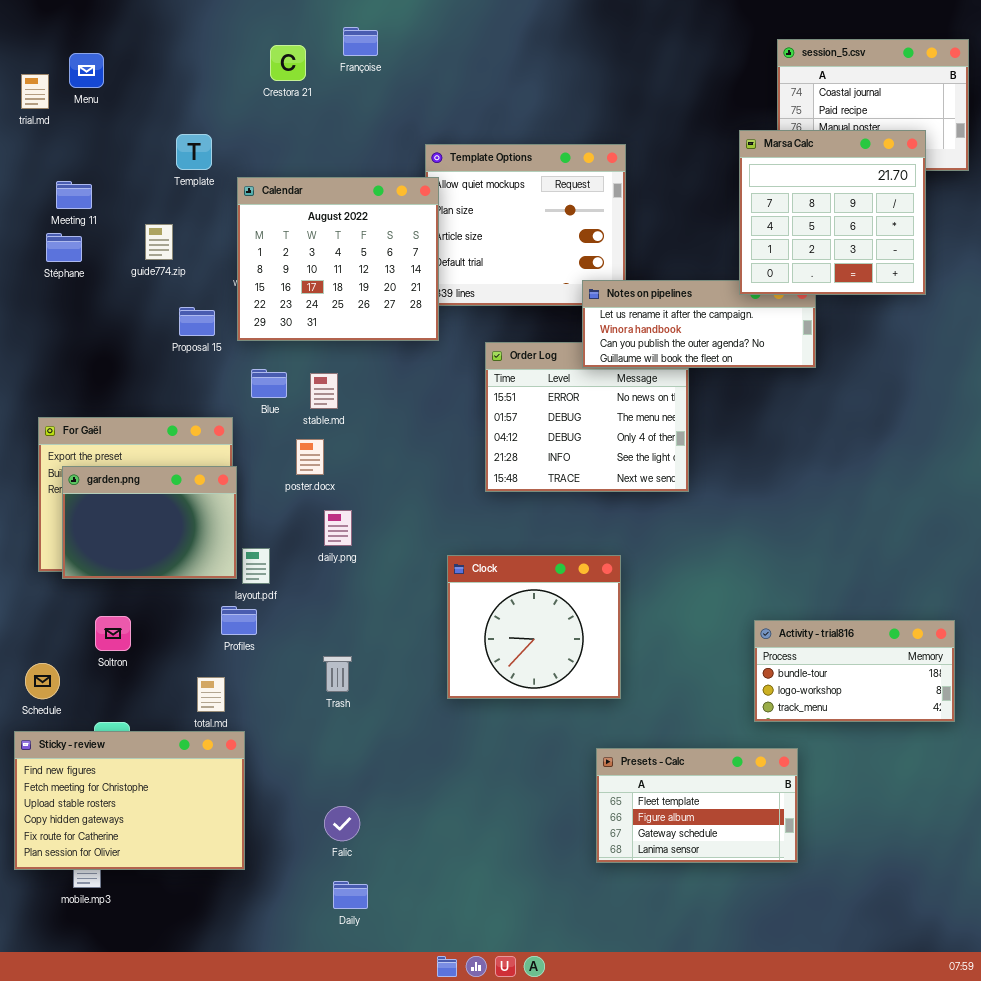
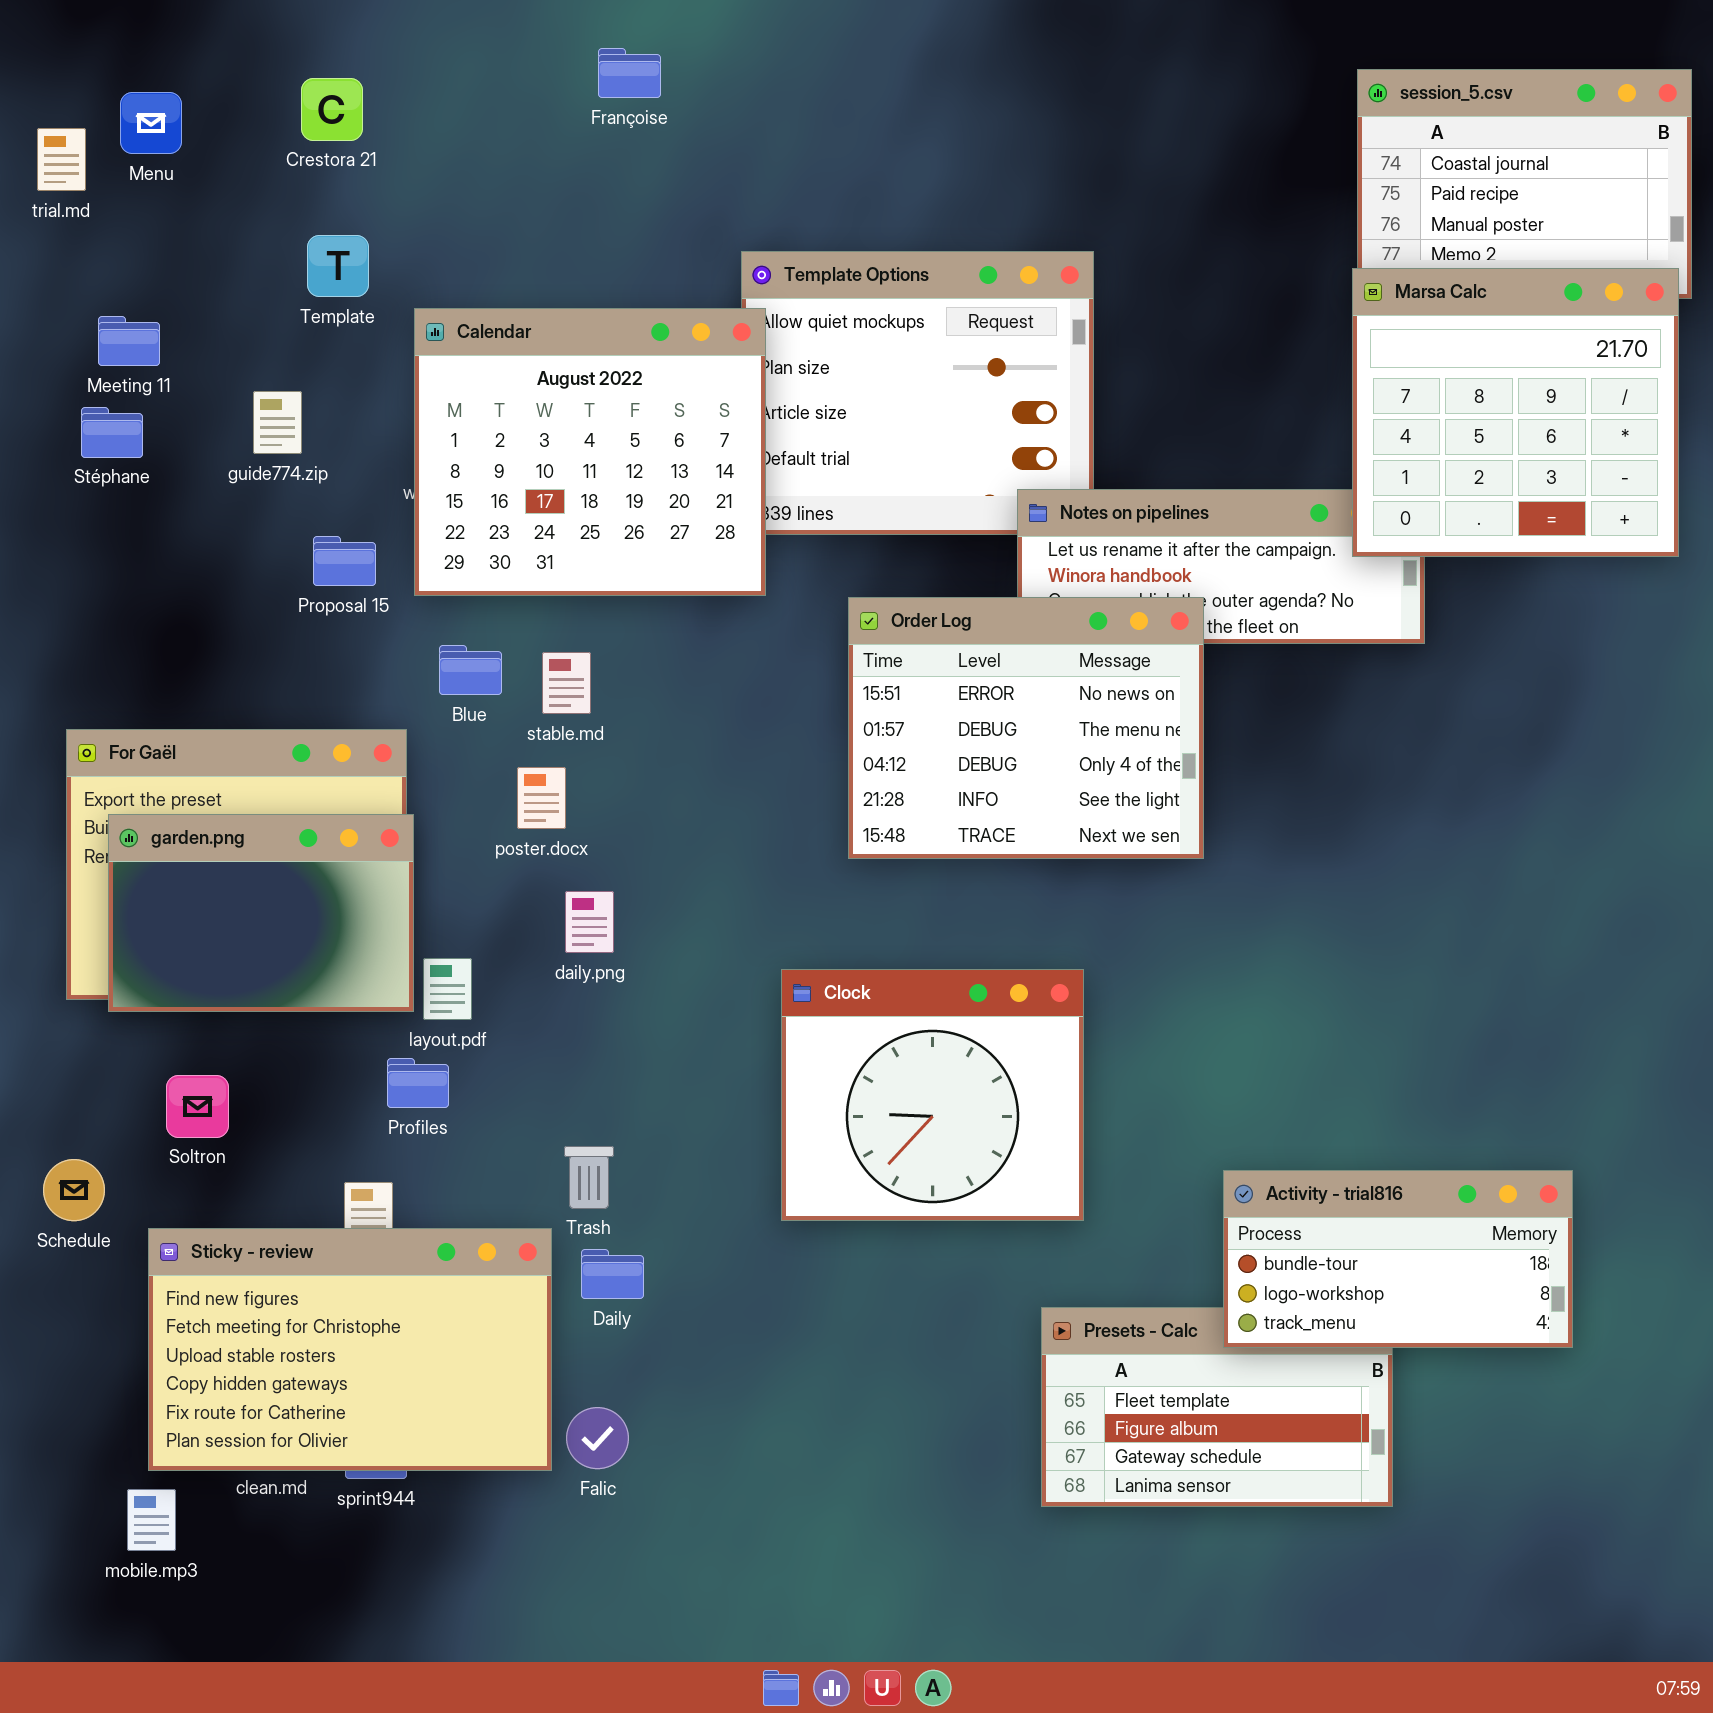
Crestora 21: [270,45,306,81] -> [301,78,363,141], moved
Marsa Calc: [739,130,926,295] -> [1352,268,1679,557], moved
Order Log: [485,342,689,492] -> [848,597,1204,859], raised
Activity - trial816: [754,620,955,722] -> [1223,1170,1573,1348], moved
Sticky - review: [14,731,245,870] -> [148,1228,552,1471], moved
Daily: [333,881,368,909] -> [581,1249,644,1299], moved

